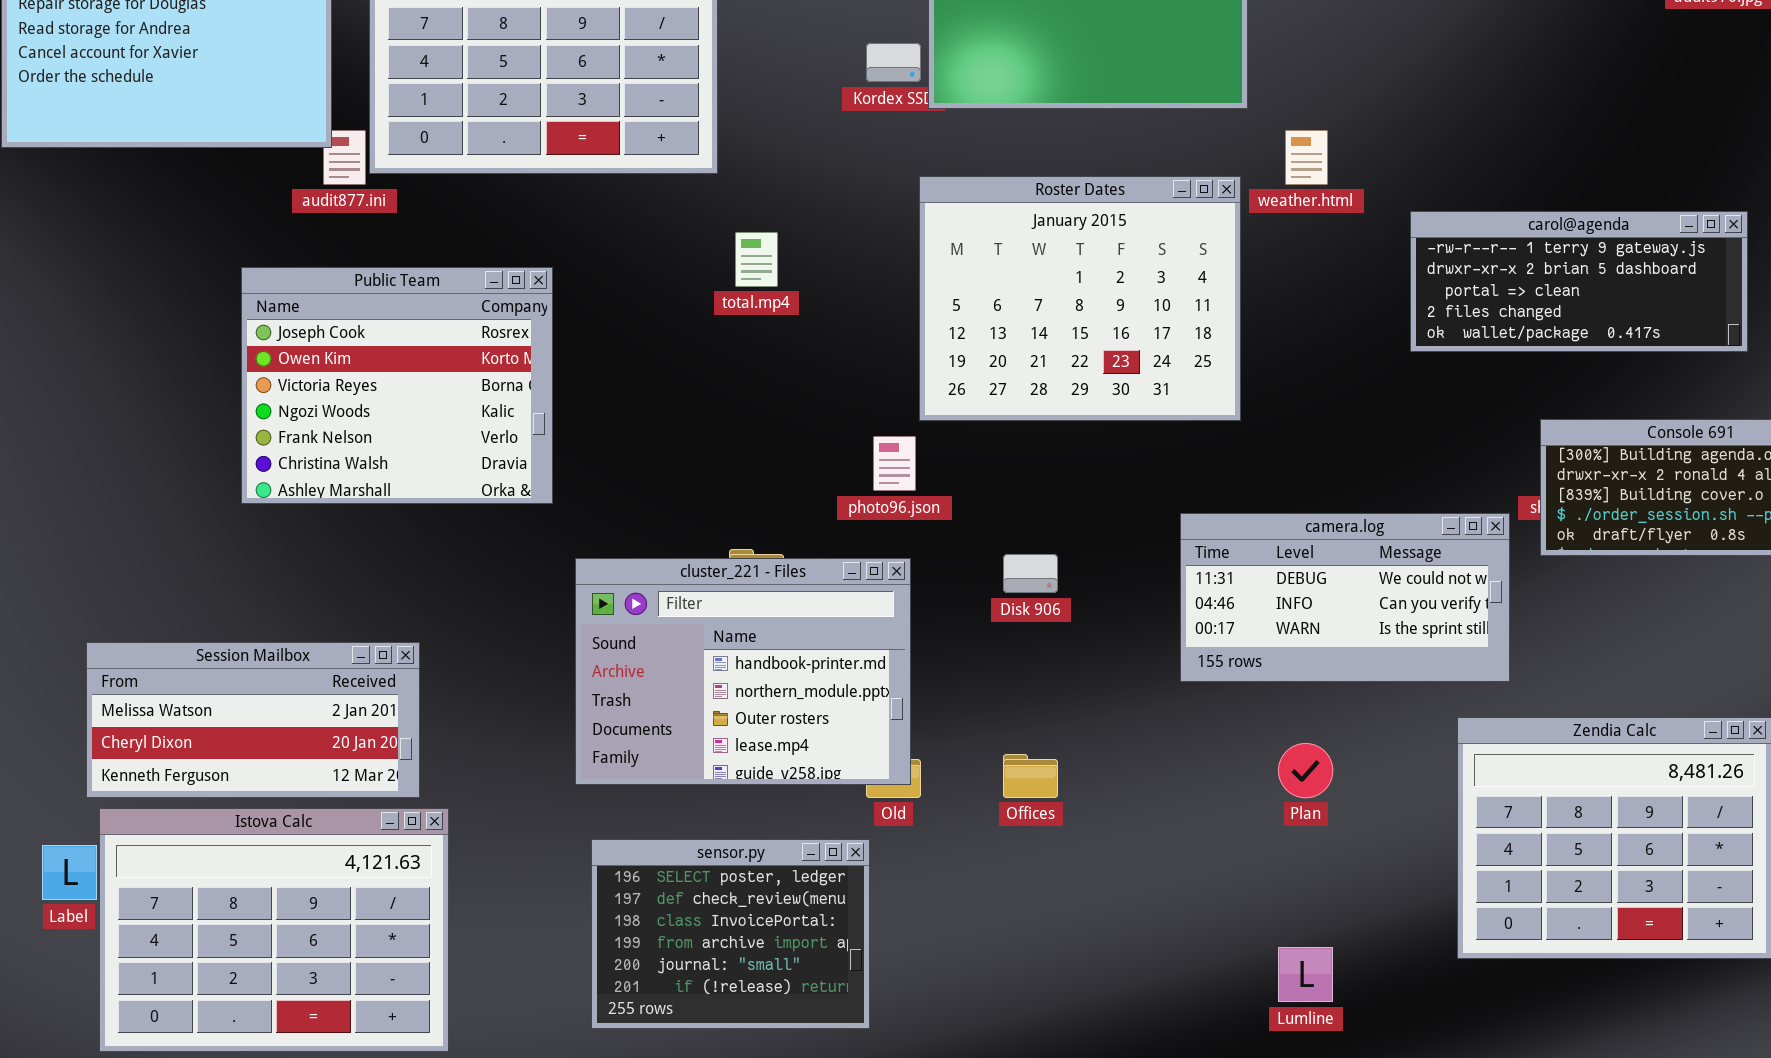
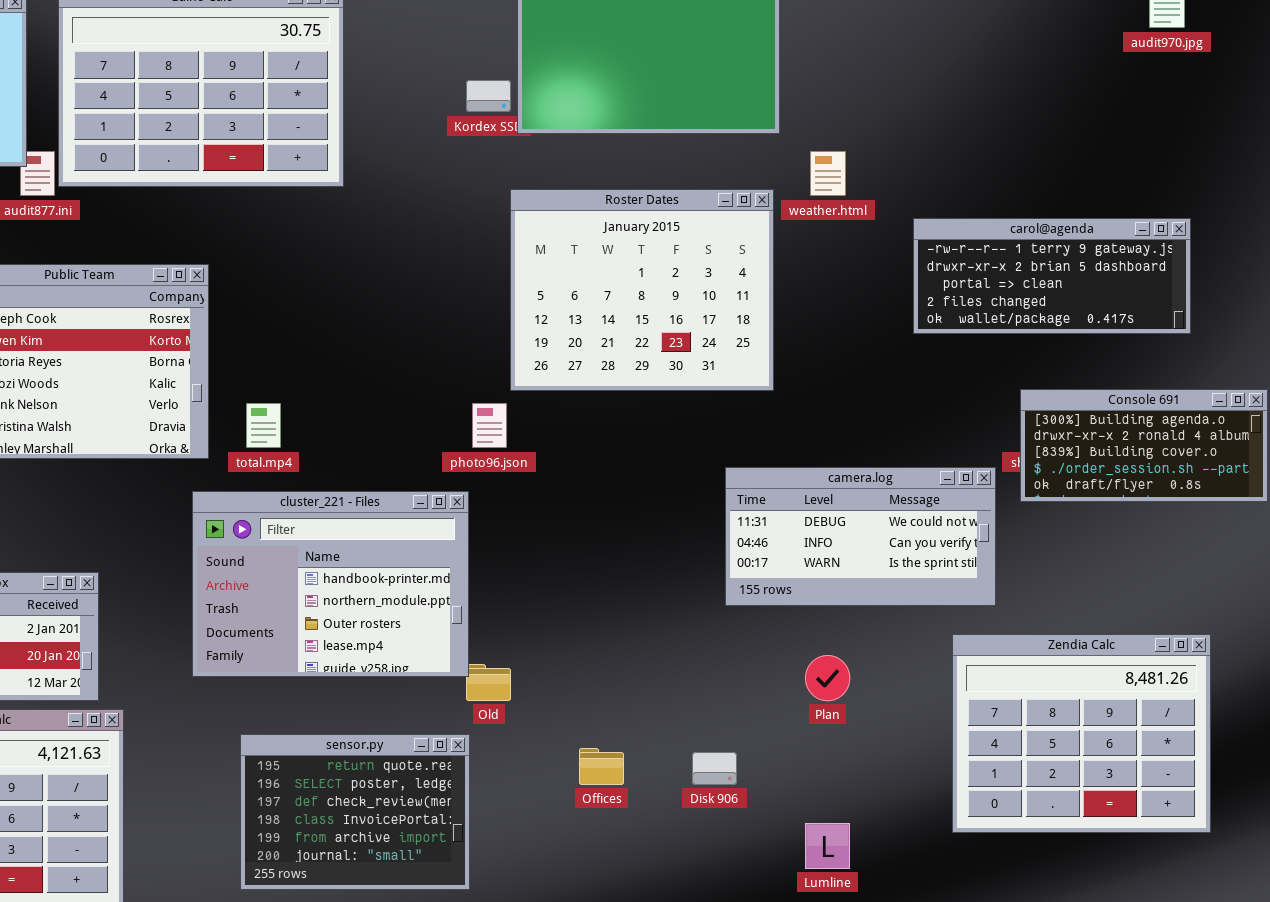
total.mp4: [735,232,778,287] -> [246,403,281,448], moved
Disk 906: [1003,554,1058,593] -> [692,752,737,785], moved
cluster_221 - Files: [575,558,911,785] -> [192,491,469,677], moved
Offices: [1003,754,1058,798] -> [579,748,624,785], moved
sensor.py: [591,839,870,1029] -> [240,734,470,890], scrolled up 1 row

